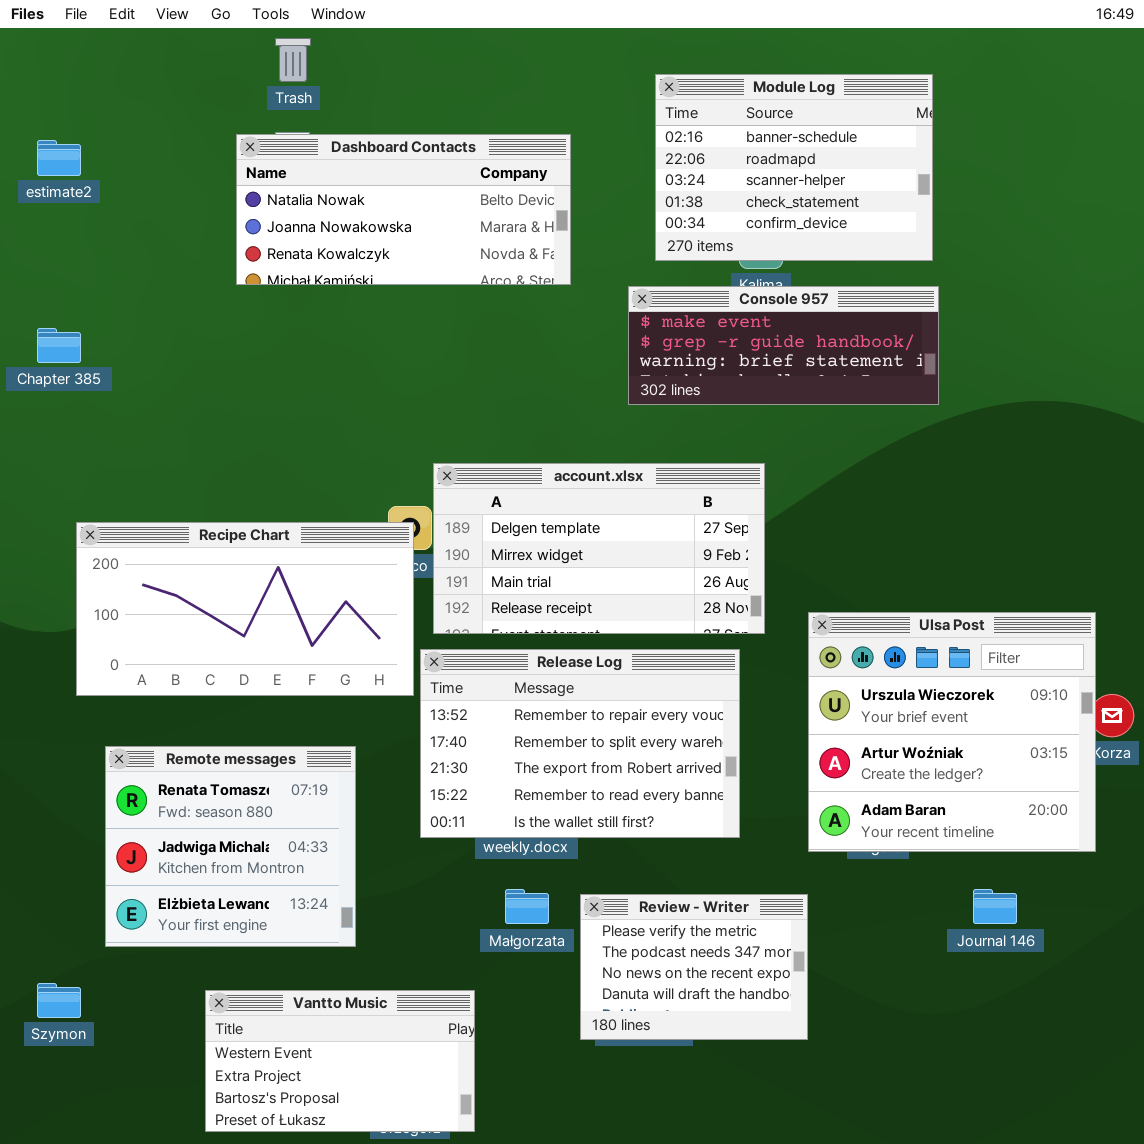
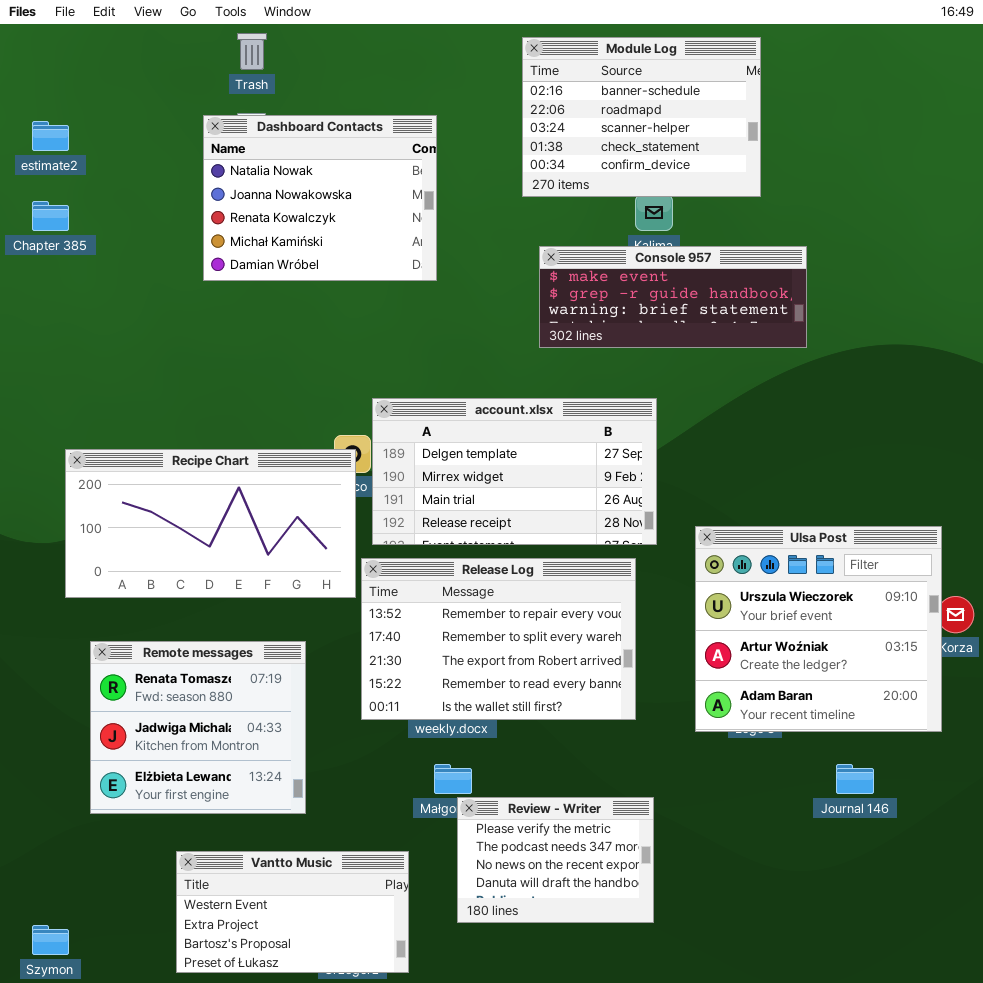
Module Log: [655,74,933,261] -> [522,37,761,197], moved
Dashboard Contacts: [236,134,571,285] -> [203,115,437,281], resized
Chapter 385: [37,328,81,363] -> [32,201,69,231], moved
Review - Writer: [580,894,808,1040] -> [457,797,654,923], moved
Szymon: [37,983,81,1018] -> [32,925,69,955], moved

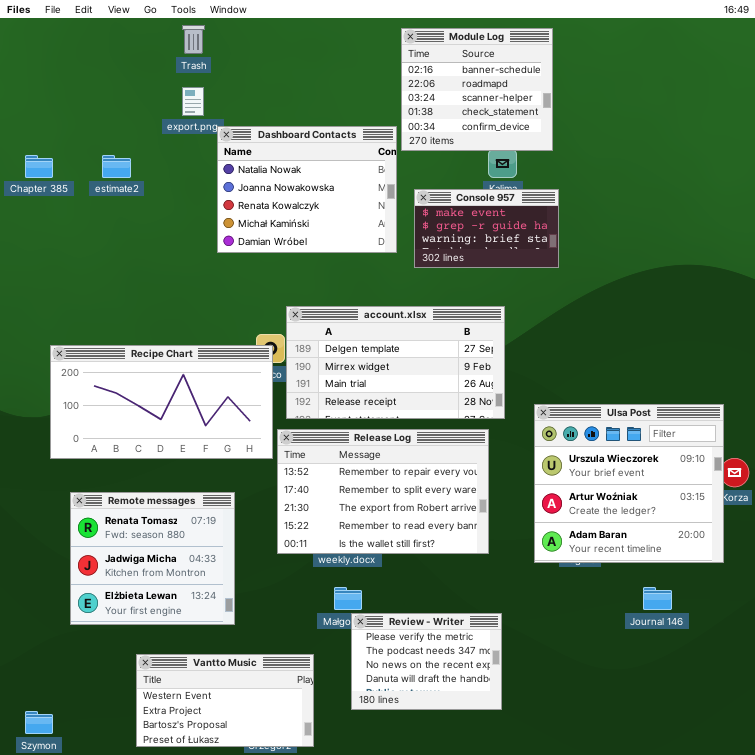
Module Log: [522,37,761,197] -> [401,28,553,151], resized
Dashboard Contacts: [203,115,437,281] -> [217,126,397,253], moved
estimate2: [32,121,69,151] -> [102,155,131,178], moved
Console 957: [539,246,807,348] -> [414,189,559,268], resized

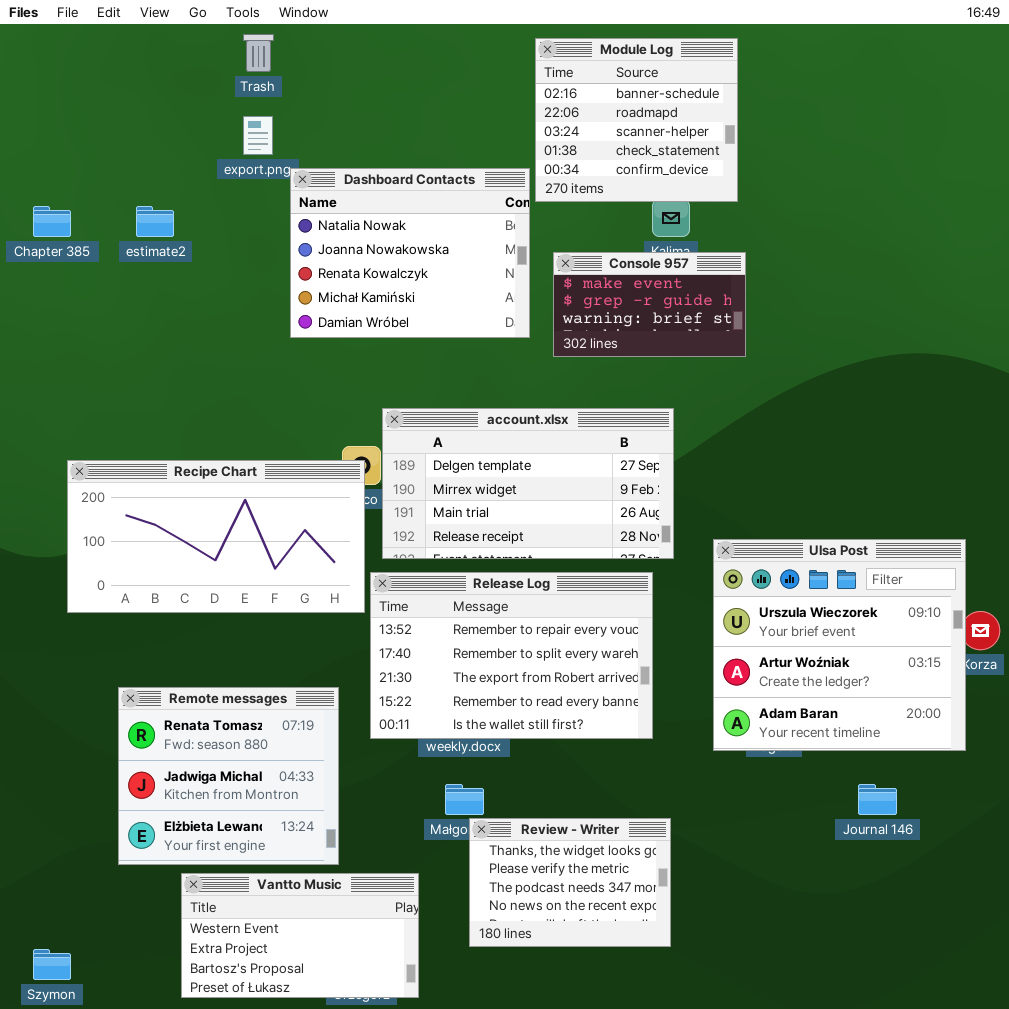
Remote messages: [70,492,235,625] -> [118,687,339,865], moved
Review - Writer: [351,613,502,710] -> [469,818,671,947], scrolled up 1 row

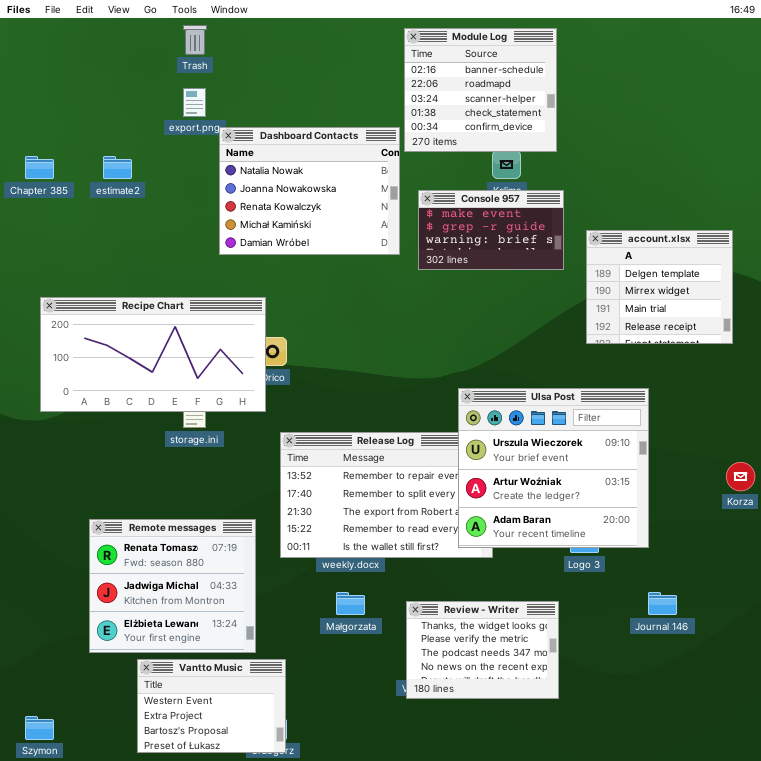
account.xlsx: [382,408,674,559] -> [586,230,733,344], moved, resized
Recipe Chart: [67,460,365,613] -> [40,297,266,412], moved
Ulsa Post: [713,539,966,751] -> [458,388,649,548], moved
Review - Writer: [469,818,671,947] -> [406,601,559,699], moved
Vantto Music: [181,873,419,998] -> [137,659,286,753], resized

